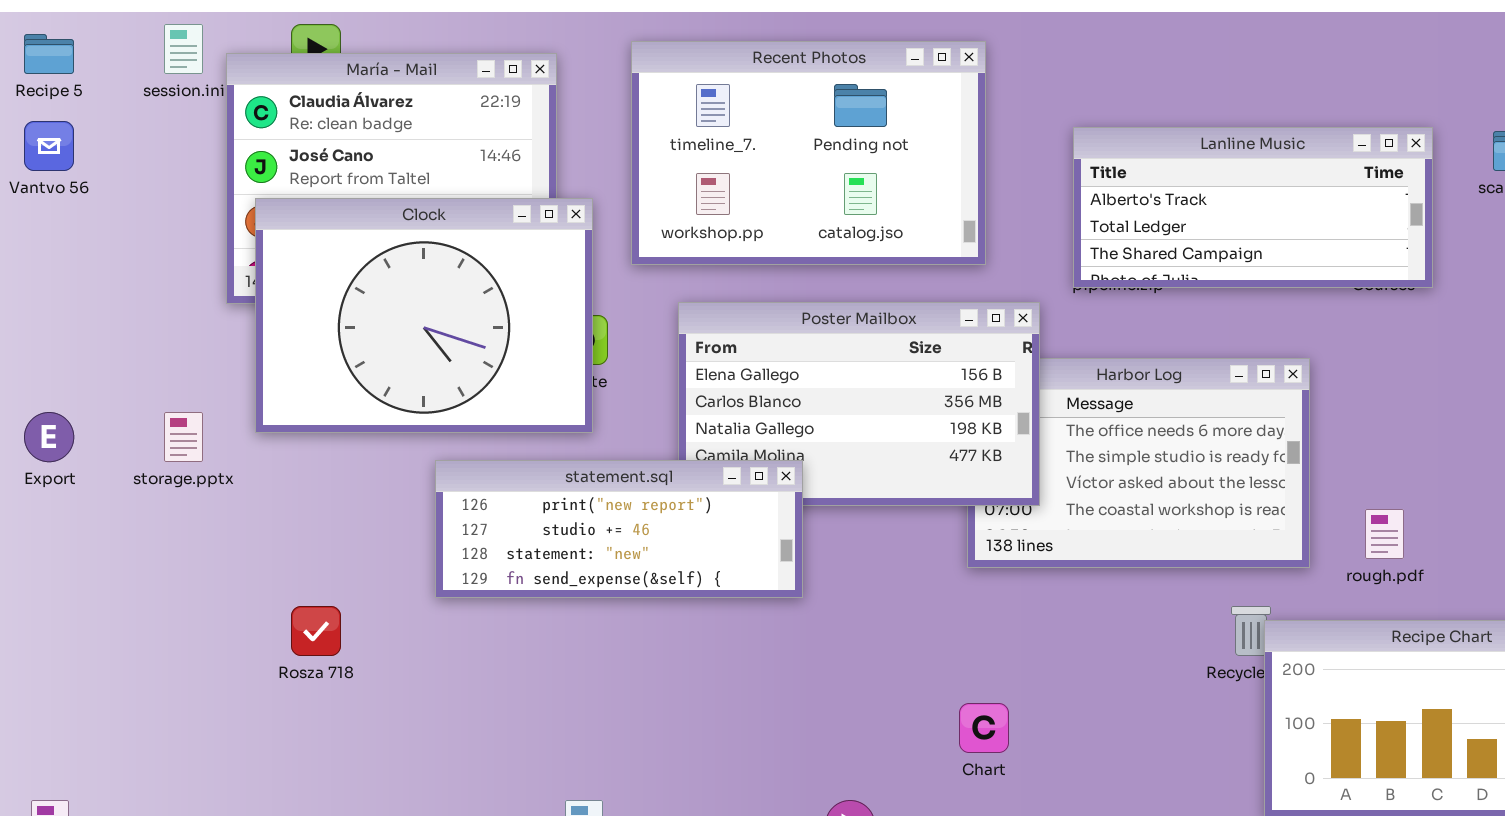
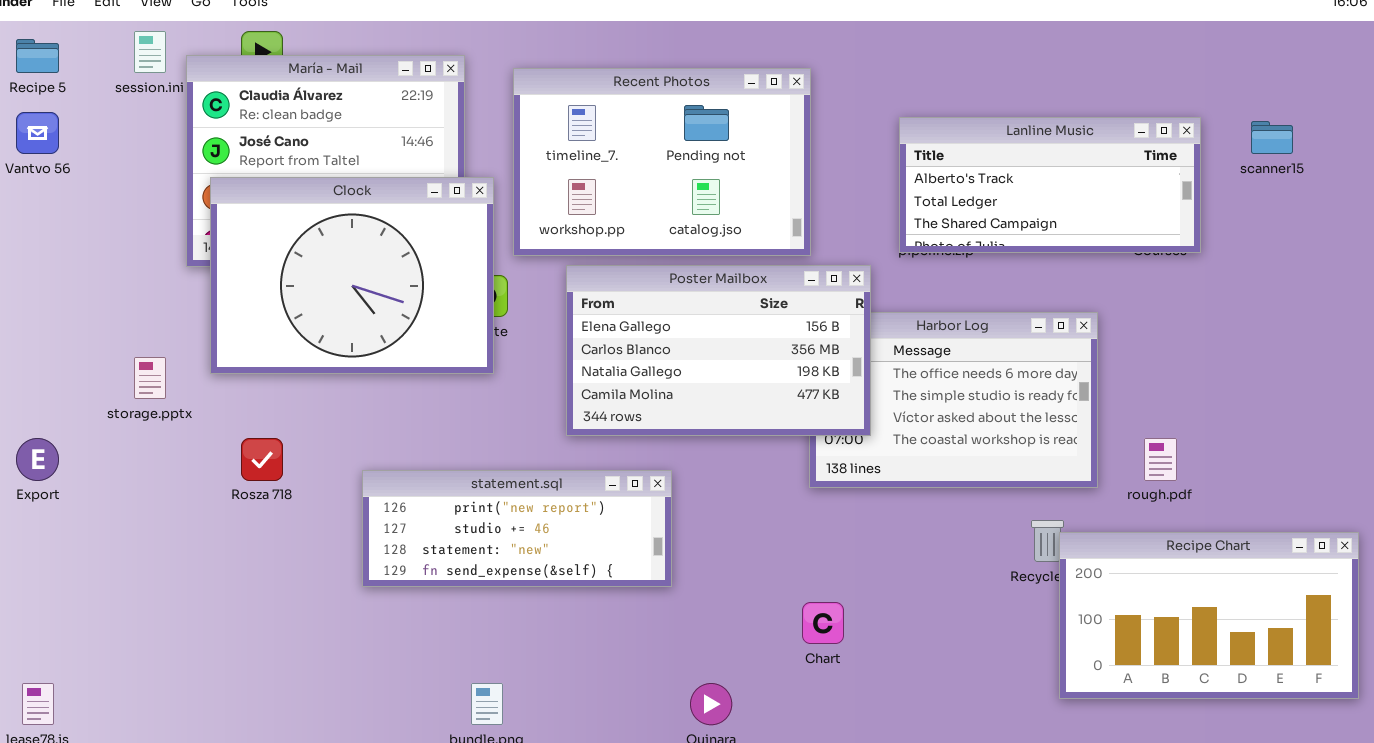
Recent Photos: [631,41,986,265] -> [513,68,811,256], moved
Export: [24,412,74,462] -> [16,438,59,481], moved
statement.sql: [435,460,803,598] -> [362,470,672,587], moved
Rosza 718: [291,606,341,656] -> [241,438,283,481], moved

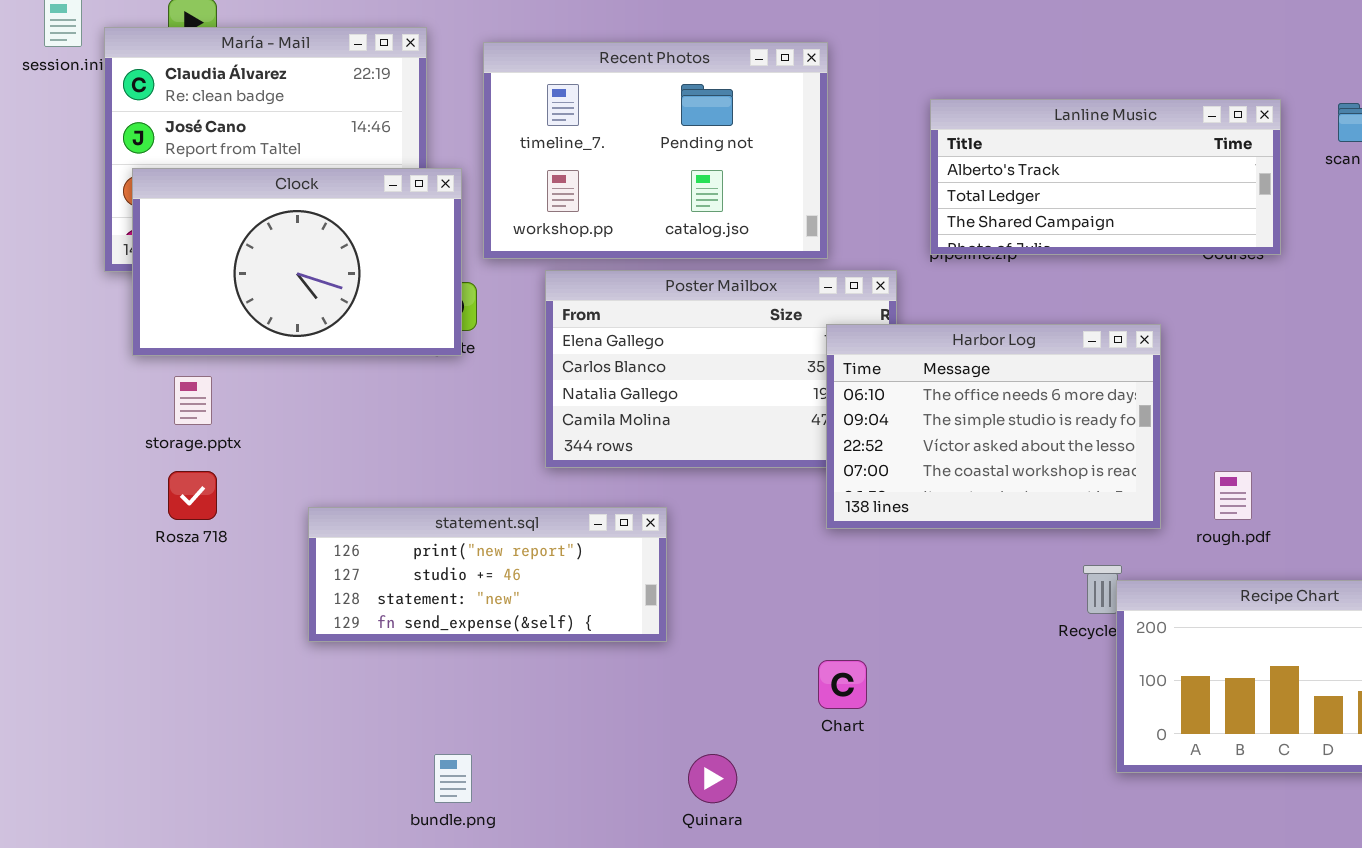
Clock: [210,177,494,374] -> [132,168,462,356], resized
Harbor Log: [809,312,1098,488] -> [826,324,1161,529], raised
storage.pptx: [134,357,166,399] -> [174,376,212,425], moved

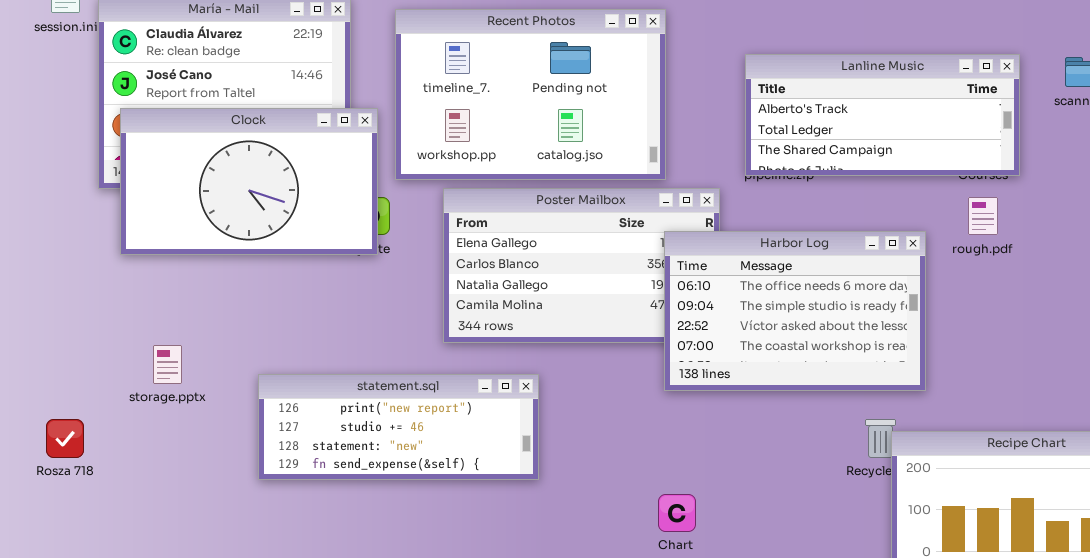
storage.pptx: [174,376,212,425] -> [153,345,182,384], moved
Rosza 718: [168,471,217,520] -> [46,419,84,458], moved
rough.pdf: [1214,471,1252,520] -> [968,197,998,235], moved

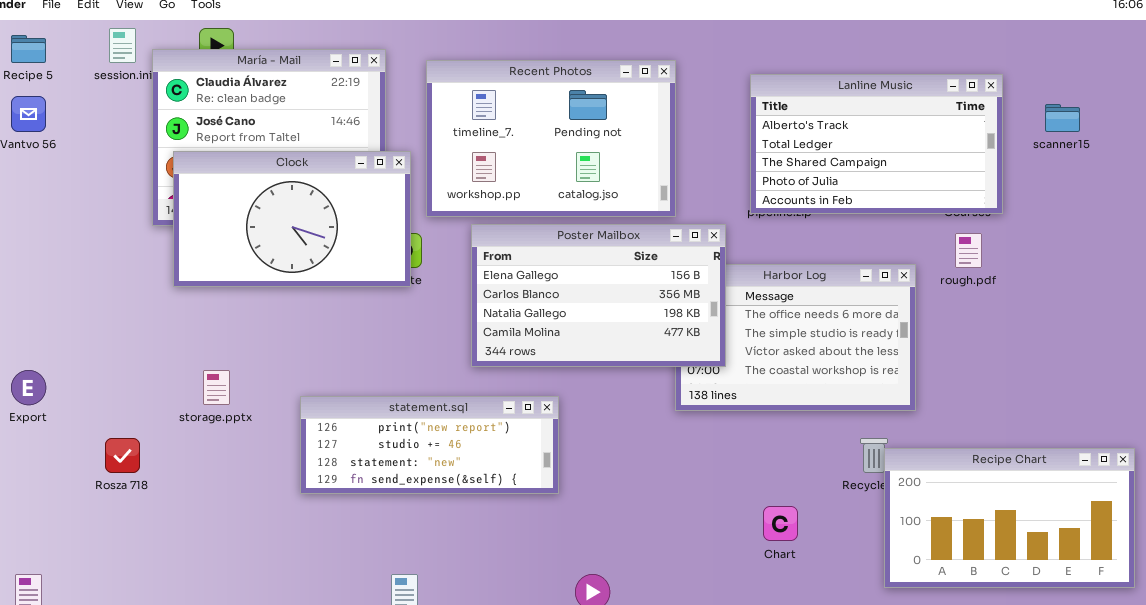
Lanline Music: [745,54,1020,176] -> [750,74,1003,214], resized
Poster Mailbox: [443,188,720,343] -> [471,224,726,367], raised
Chart: [658,494,696,532] -> [763,506,798,541], moved

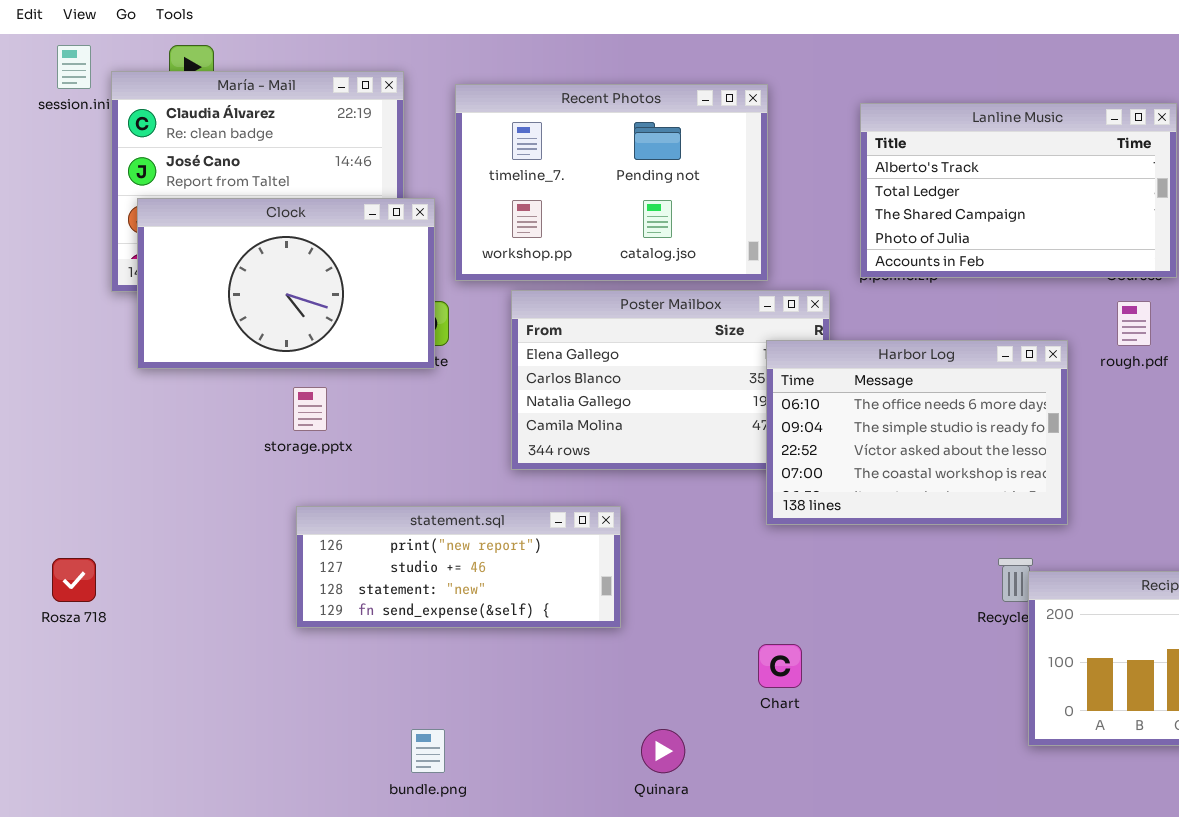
Harbor Log: [675,264,916,411] -> [766,340,1068,525], raised
storage.pptx: [203,370,230,405] -> [293,387,327,431], moved
Chart: [763,506,798,541] -> [758,644,802,688], moved

